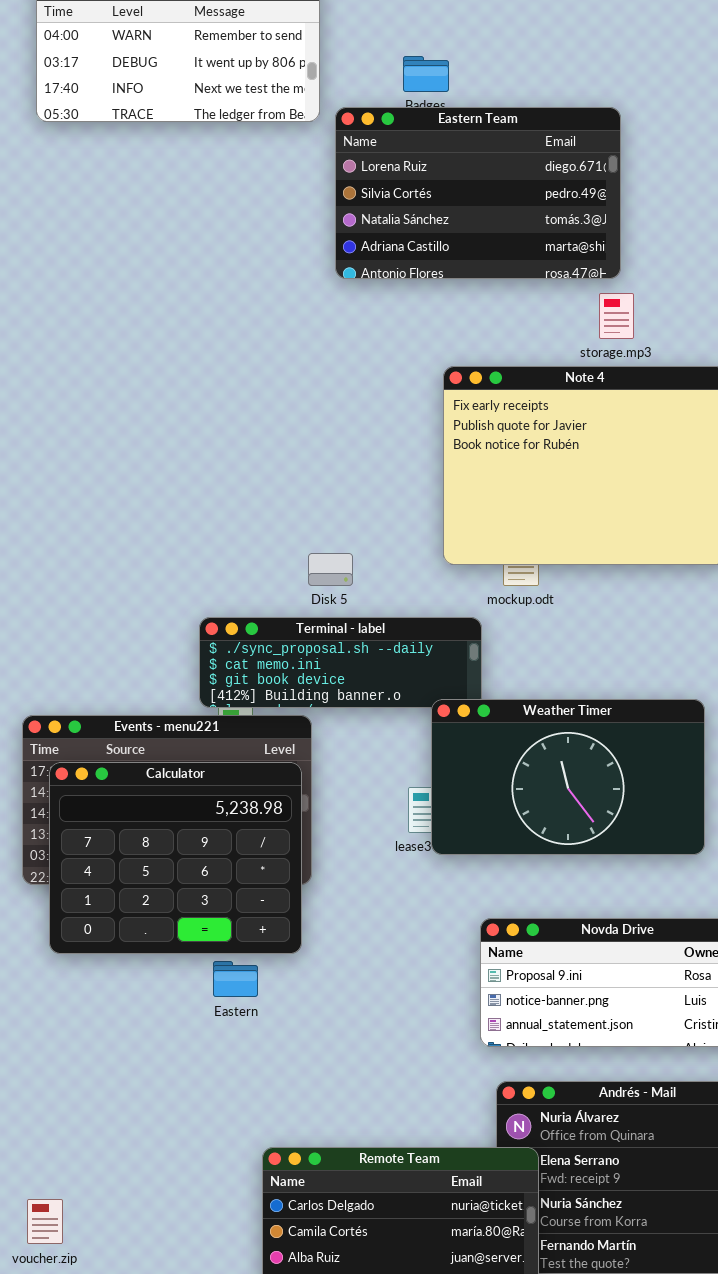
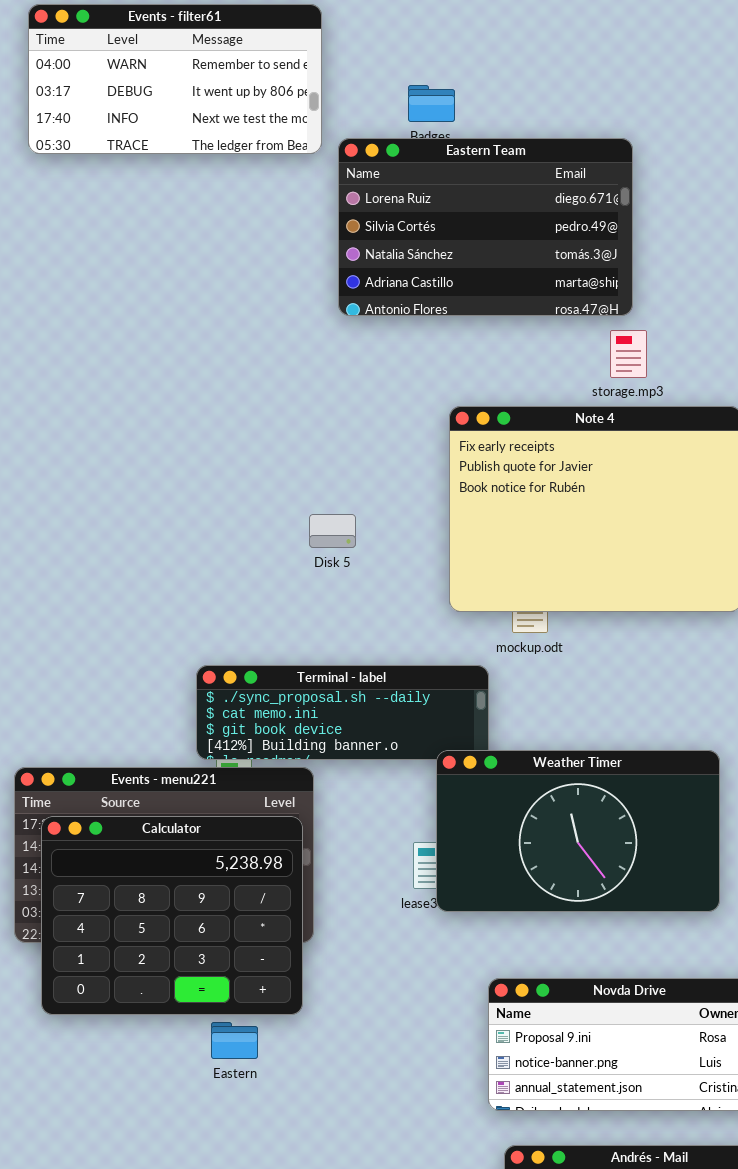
Disk 5: [308,553,353,586] -> [309,514,356,548], moved

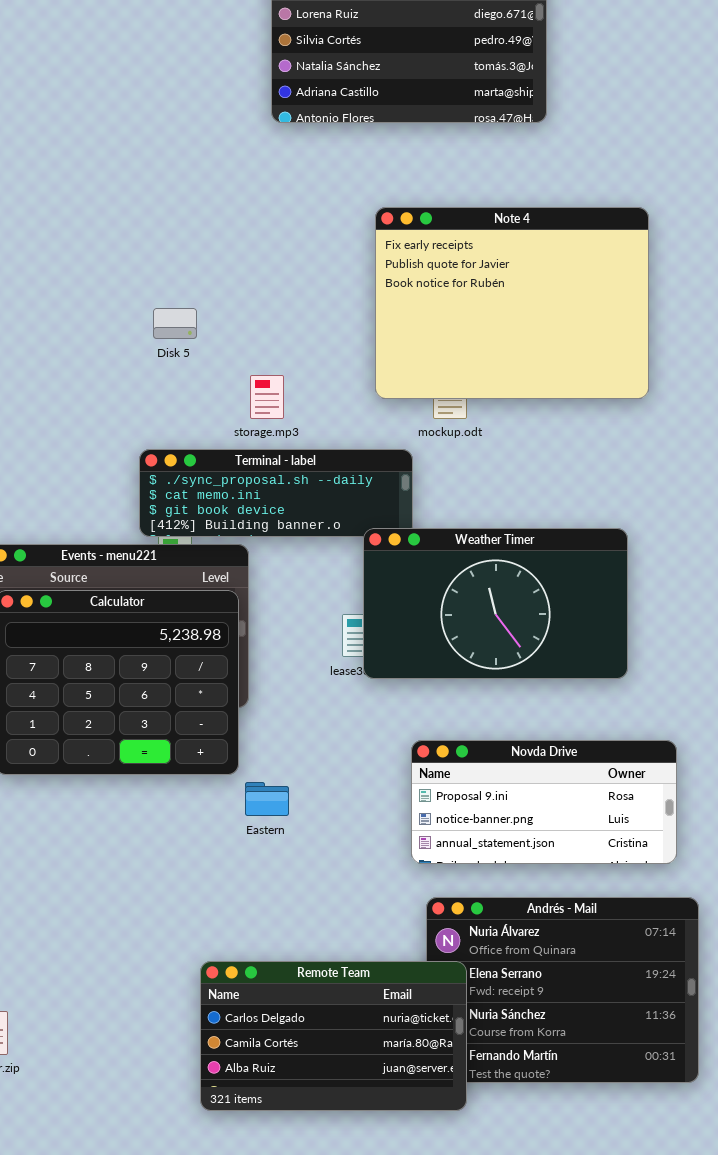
storage.mp3: [610,330,647,378] -> [250,375,284,419], moved
Disk 5: [309,514,356,548] -> [153,308,197,339], moved
Eastern: [211,1022,258,1059] -> [245,782,289,816], moved

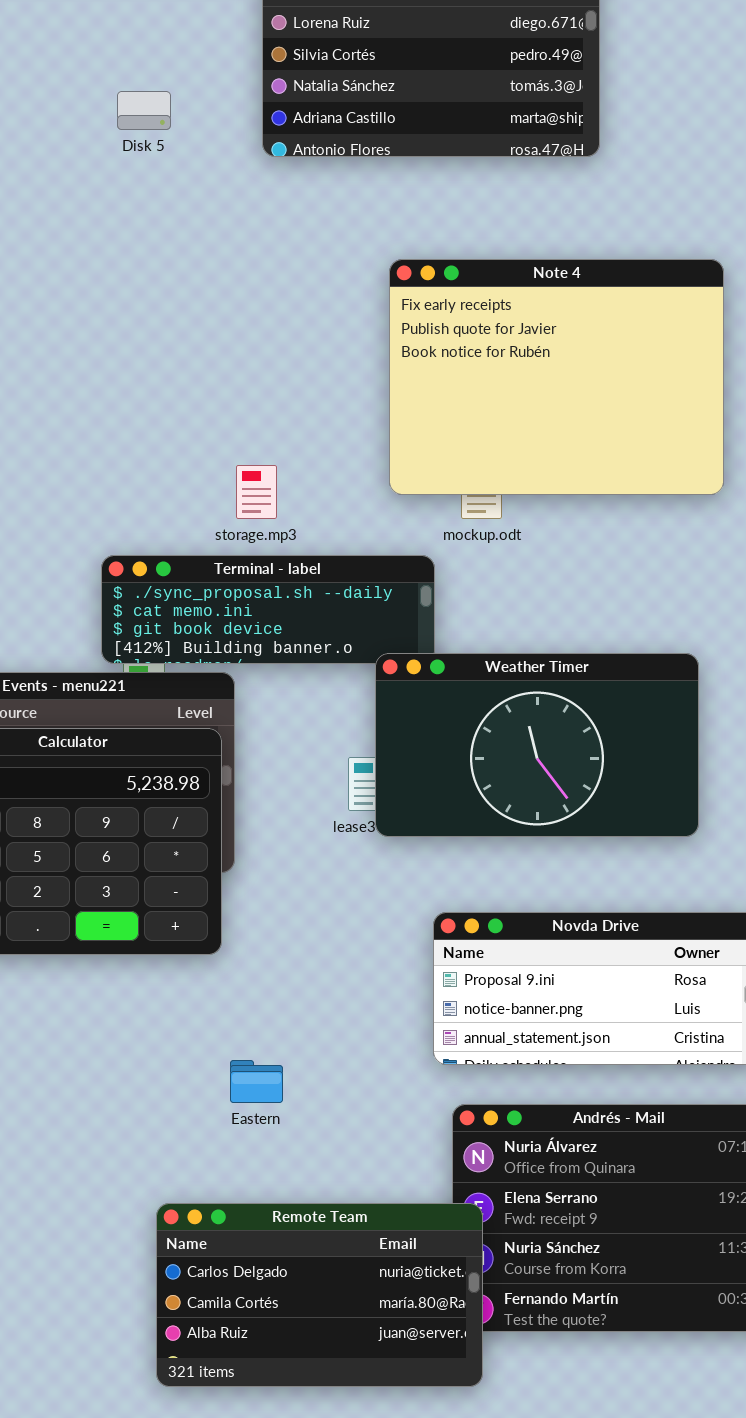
Disk 5: [153,308,197,339] -> [117,91,171,130], moved
Eastern: [245,782,289,816] -> [230,1060,283,1103], moved
Remote Team: [200,961,467,1111] -> [156,1203,483,1387], moved

